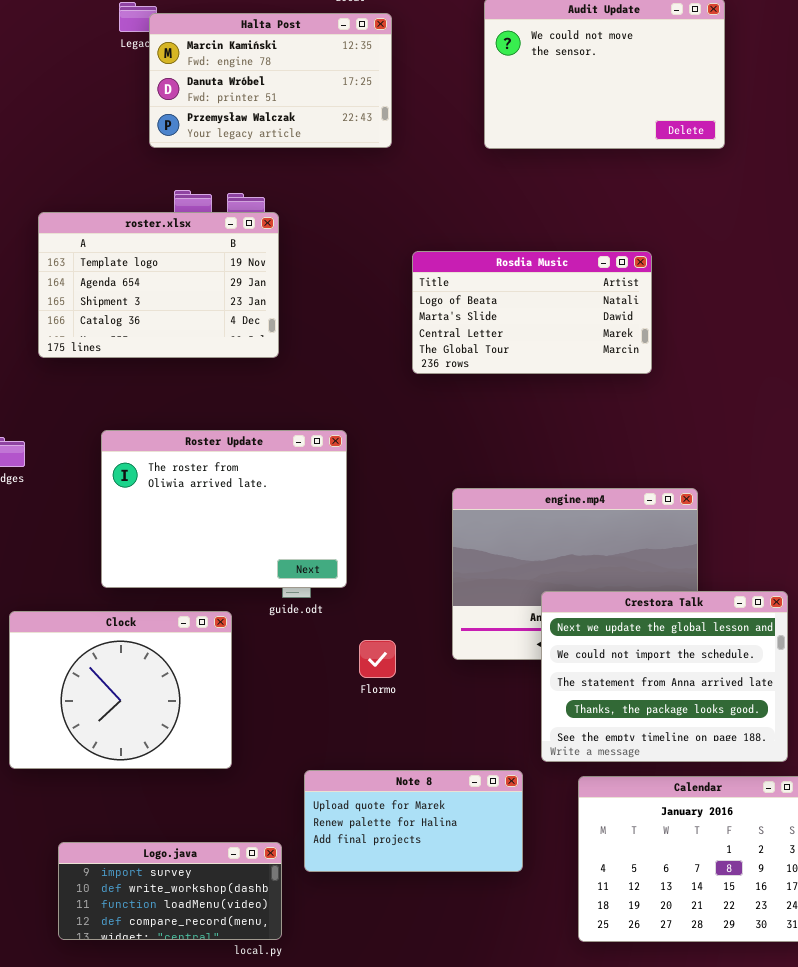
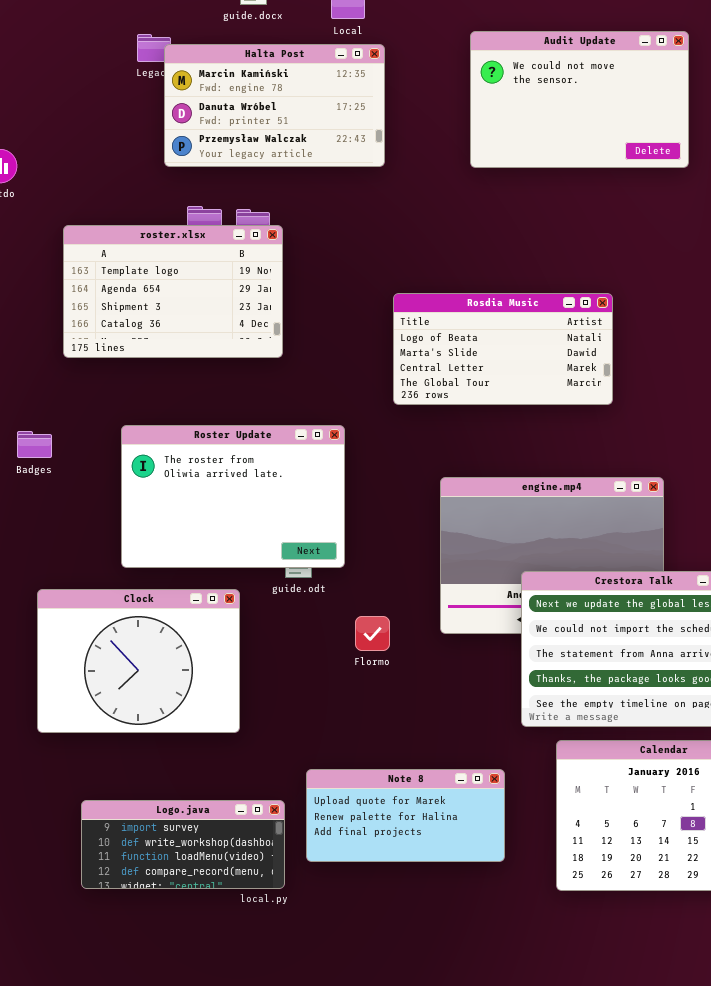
Rosdia Music: [412,251,652,374] -> [393,293,613,405], moved
Note 8: [304,770,523,872] -> [306,769,505,862], moved

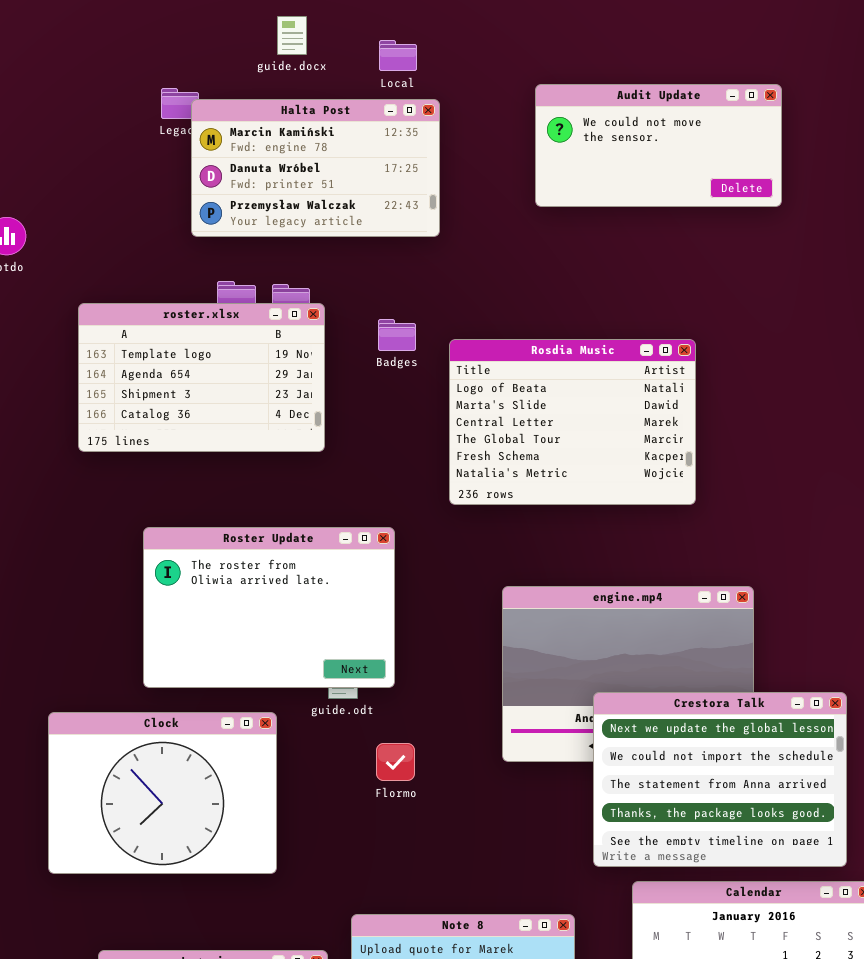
Audit Update: [470,31,689,168] -> [535,84,782,207], resized
Rosdia Music: [393,293,613,405] -> [449,339,696,505], resized
Badges: [17,431,52,458] -> [378,319,416,351], moved
Flormo: [355,616,390,651] -> [376,743,415,781], moved

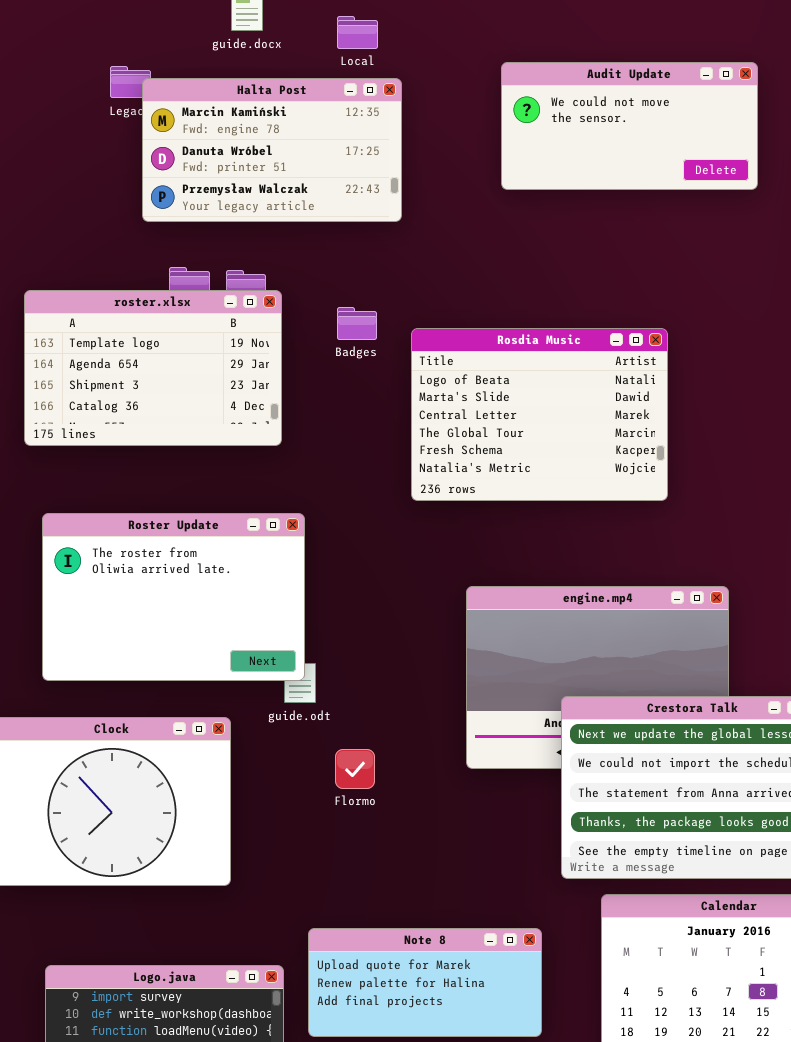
Roster Update: [143,527,395,688] -> [42,513,305,681], moved

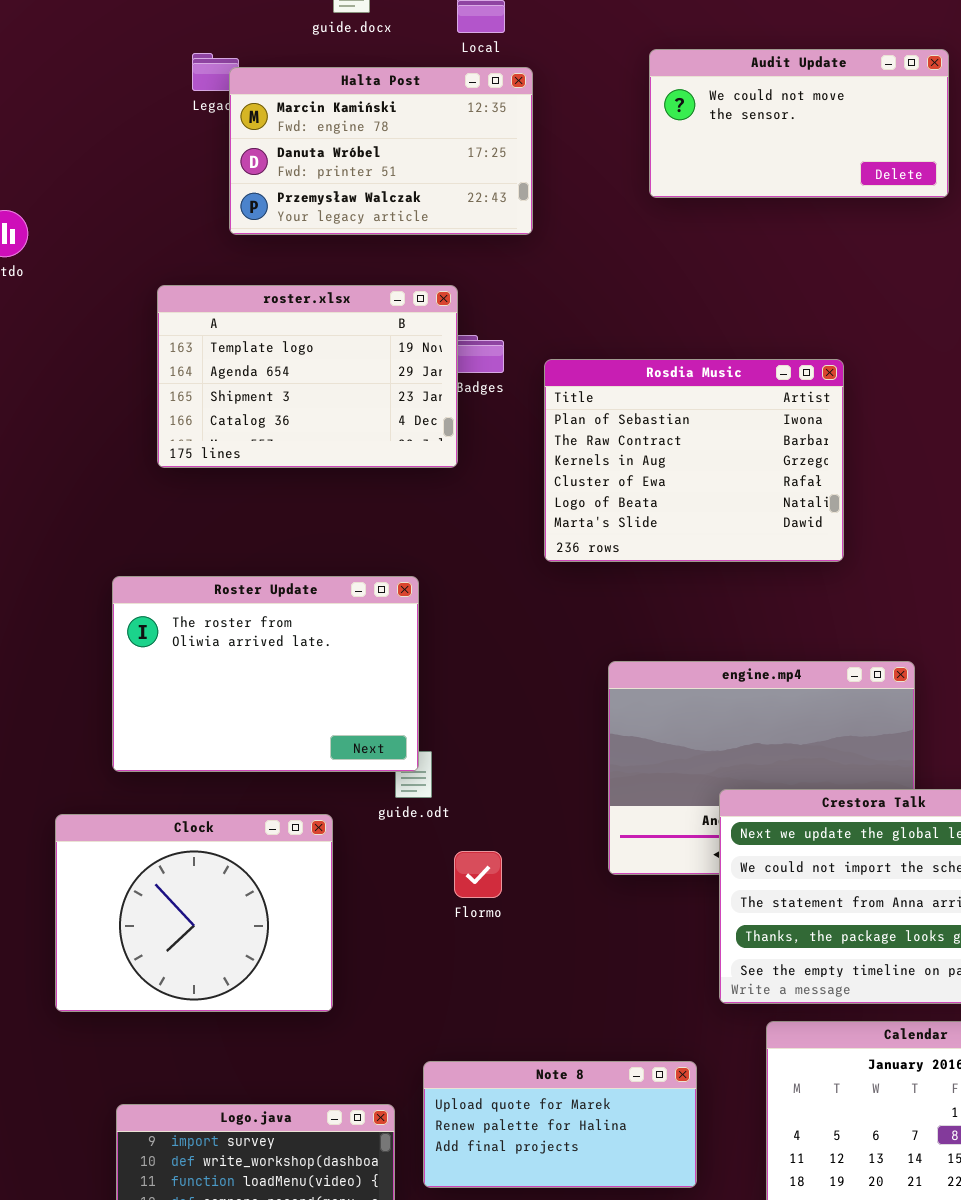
roster.xlsx: [24,290,282,446] -> [157,285,458,468], moved
Rosdia Music: [411,328,668,501] -> [544,359,844,562], scrolled up 4 rows

